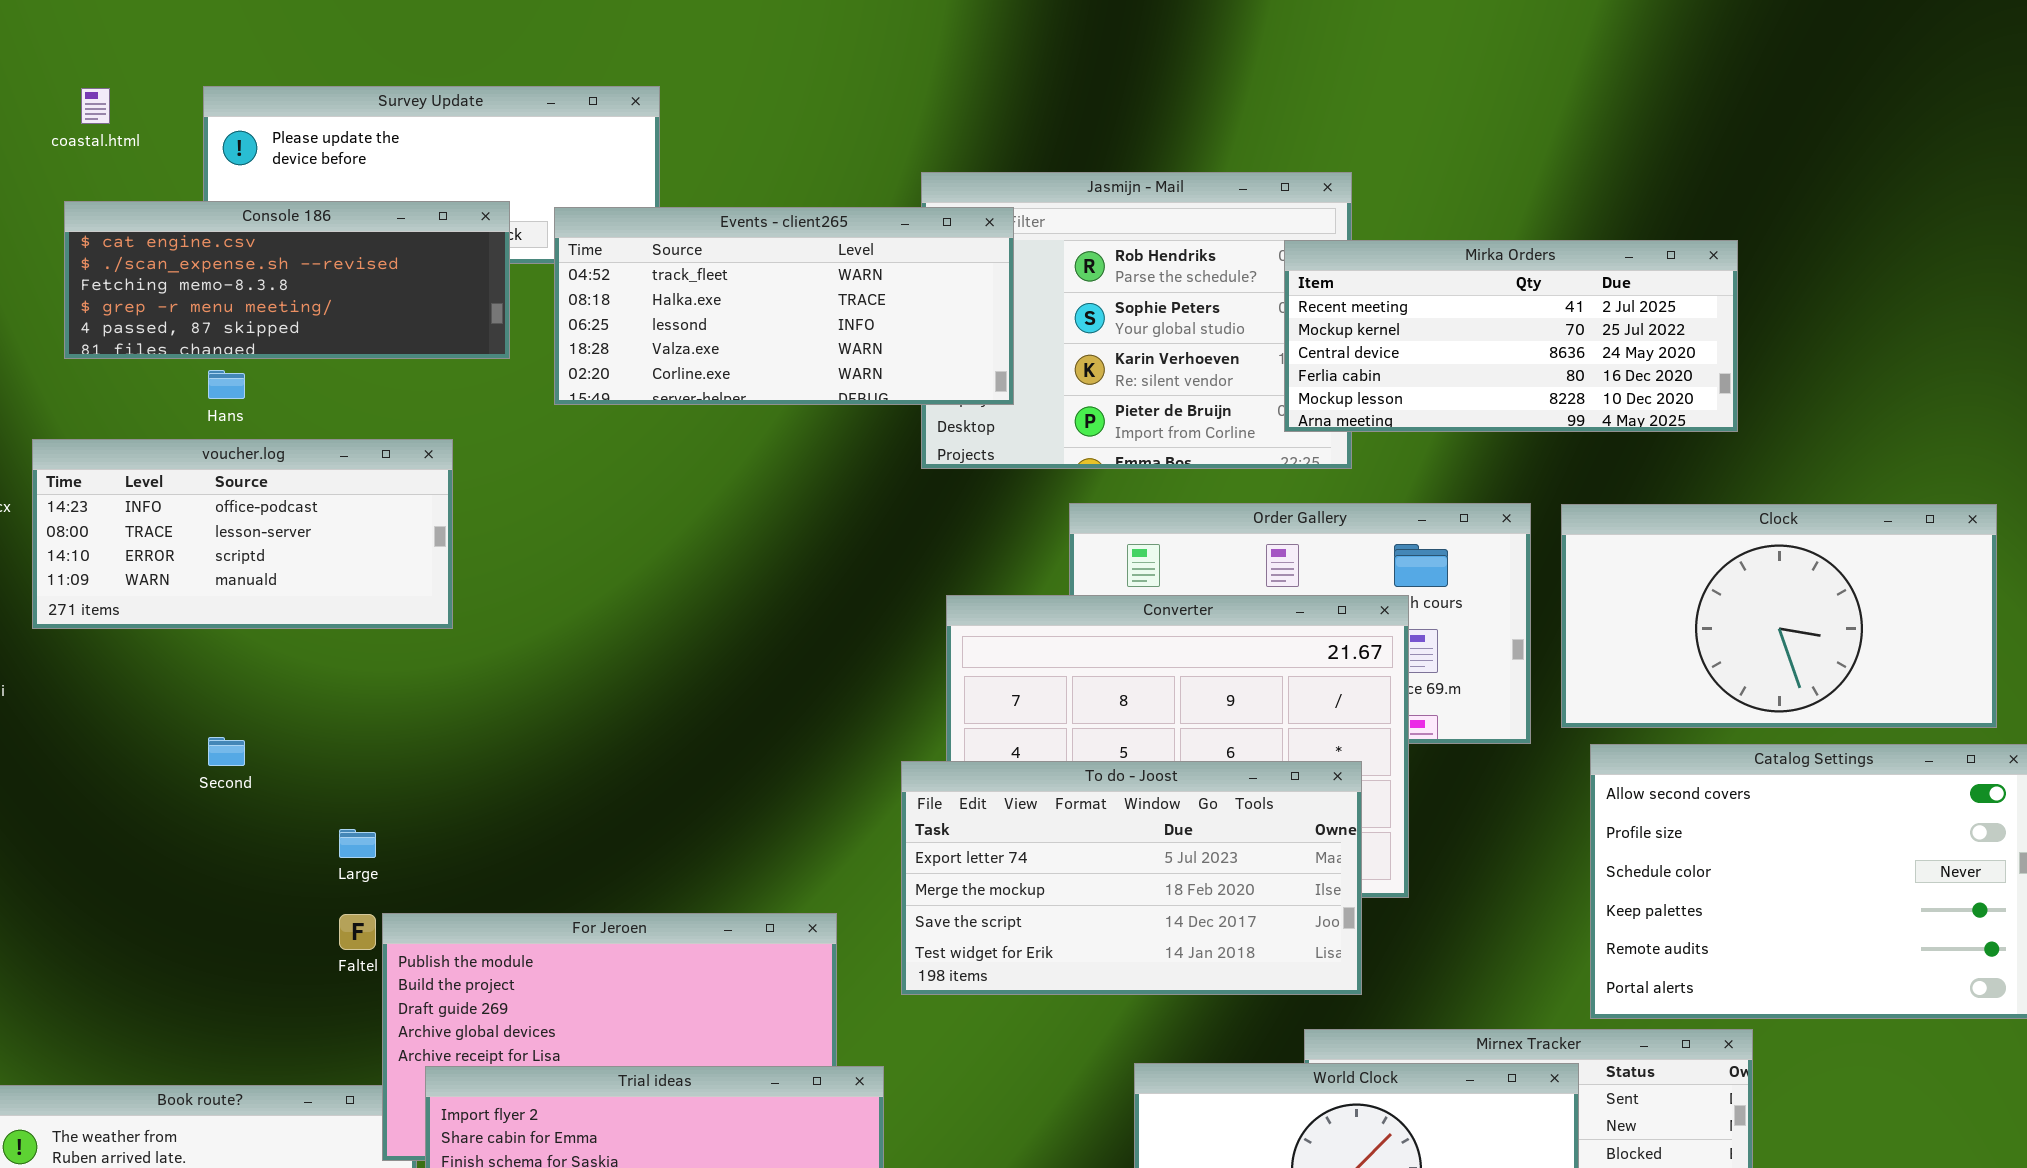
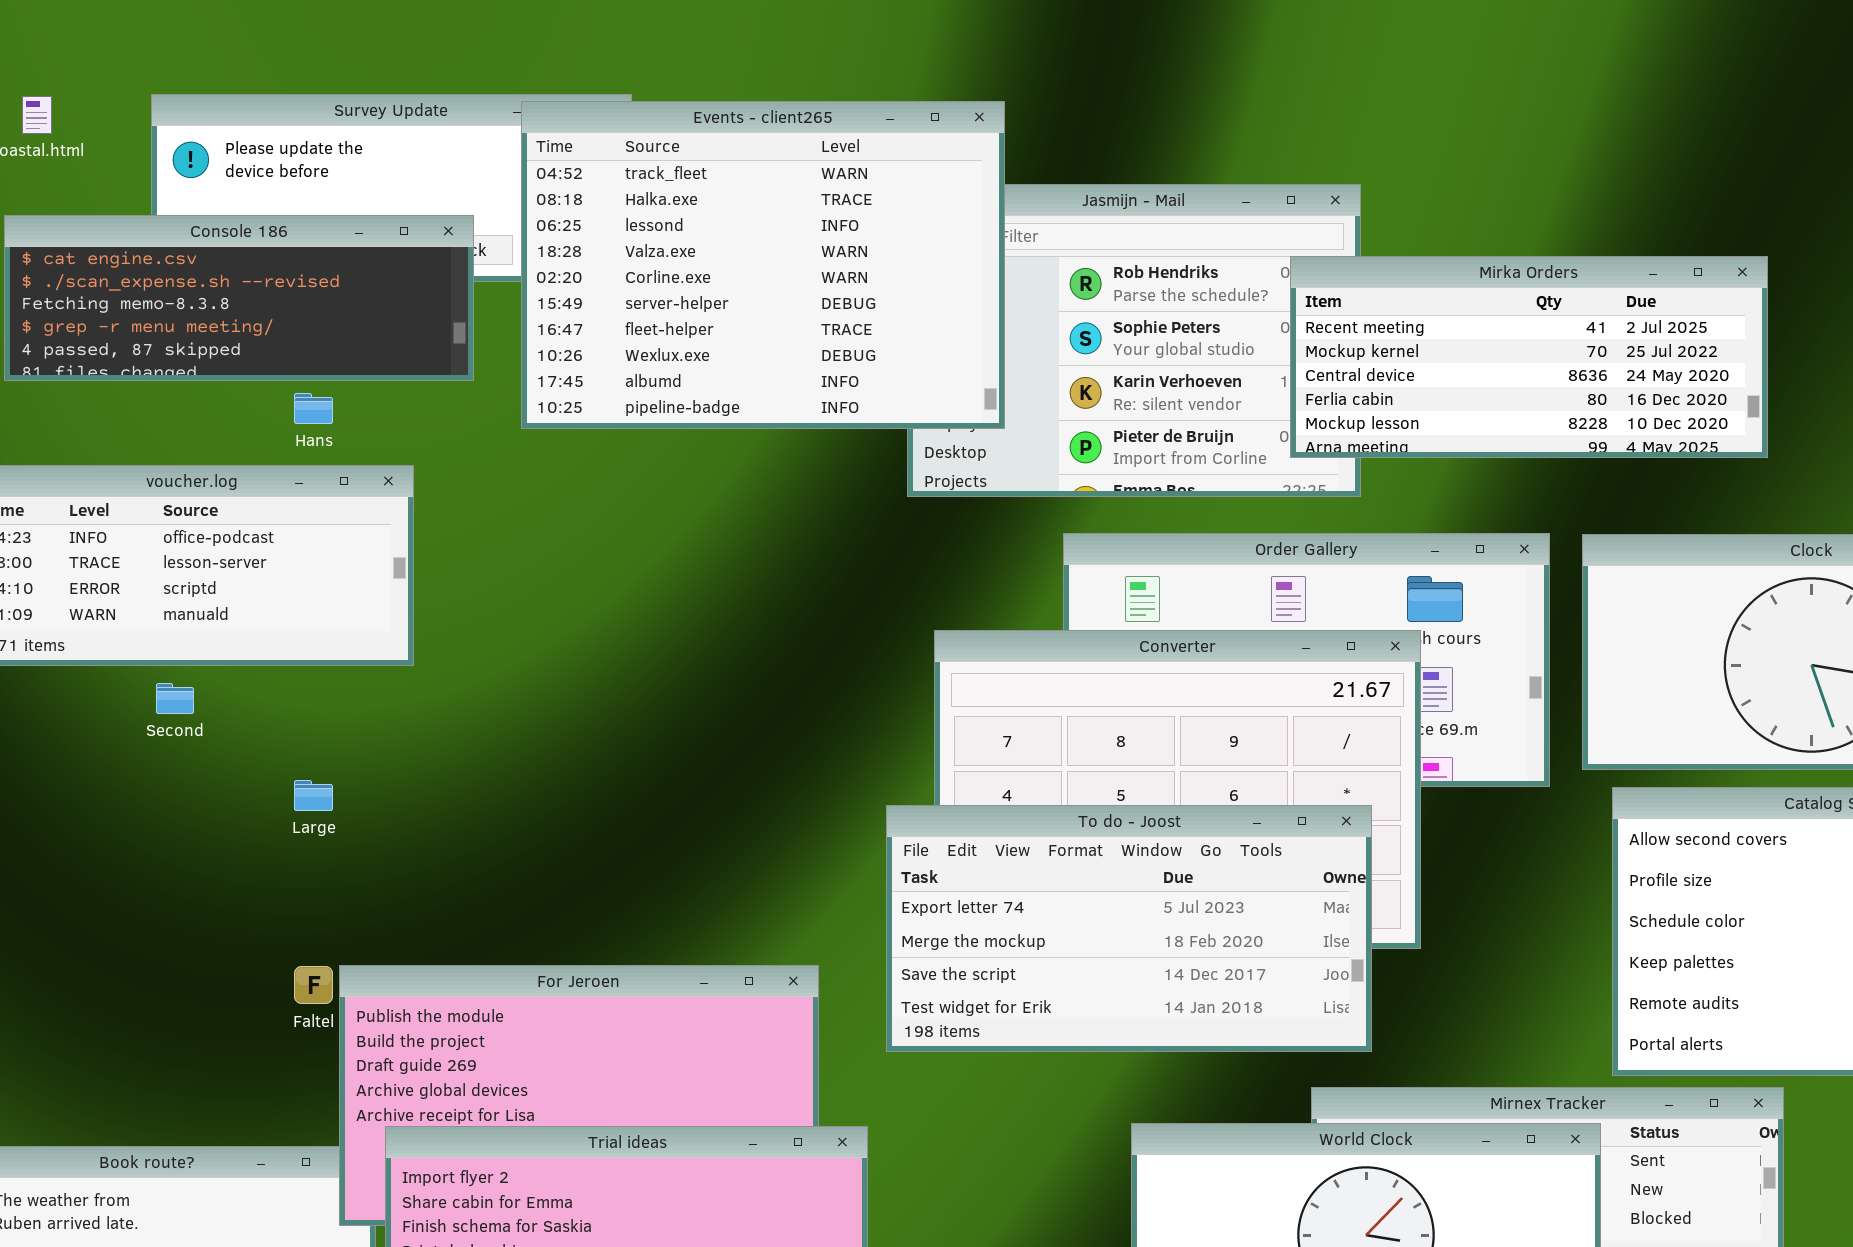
Events - client265: [554,207,1014,405] -> [521,101,1005,429], resized
Hans: [208,370,245,399] -> [294,393,333,424], moved
Second: [208,737,245,766] -> [156,683,194,714], moved
Large: [339,829,376,858] -> [294,780,333,811], moved

